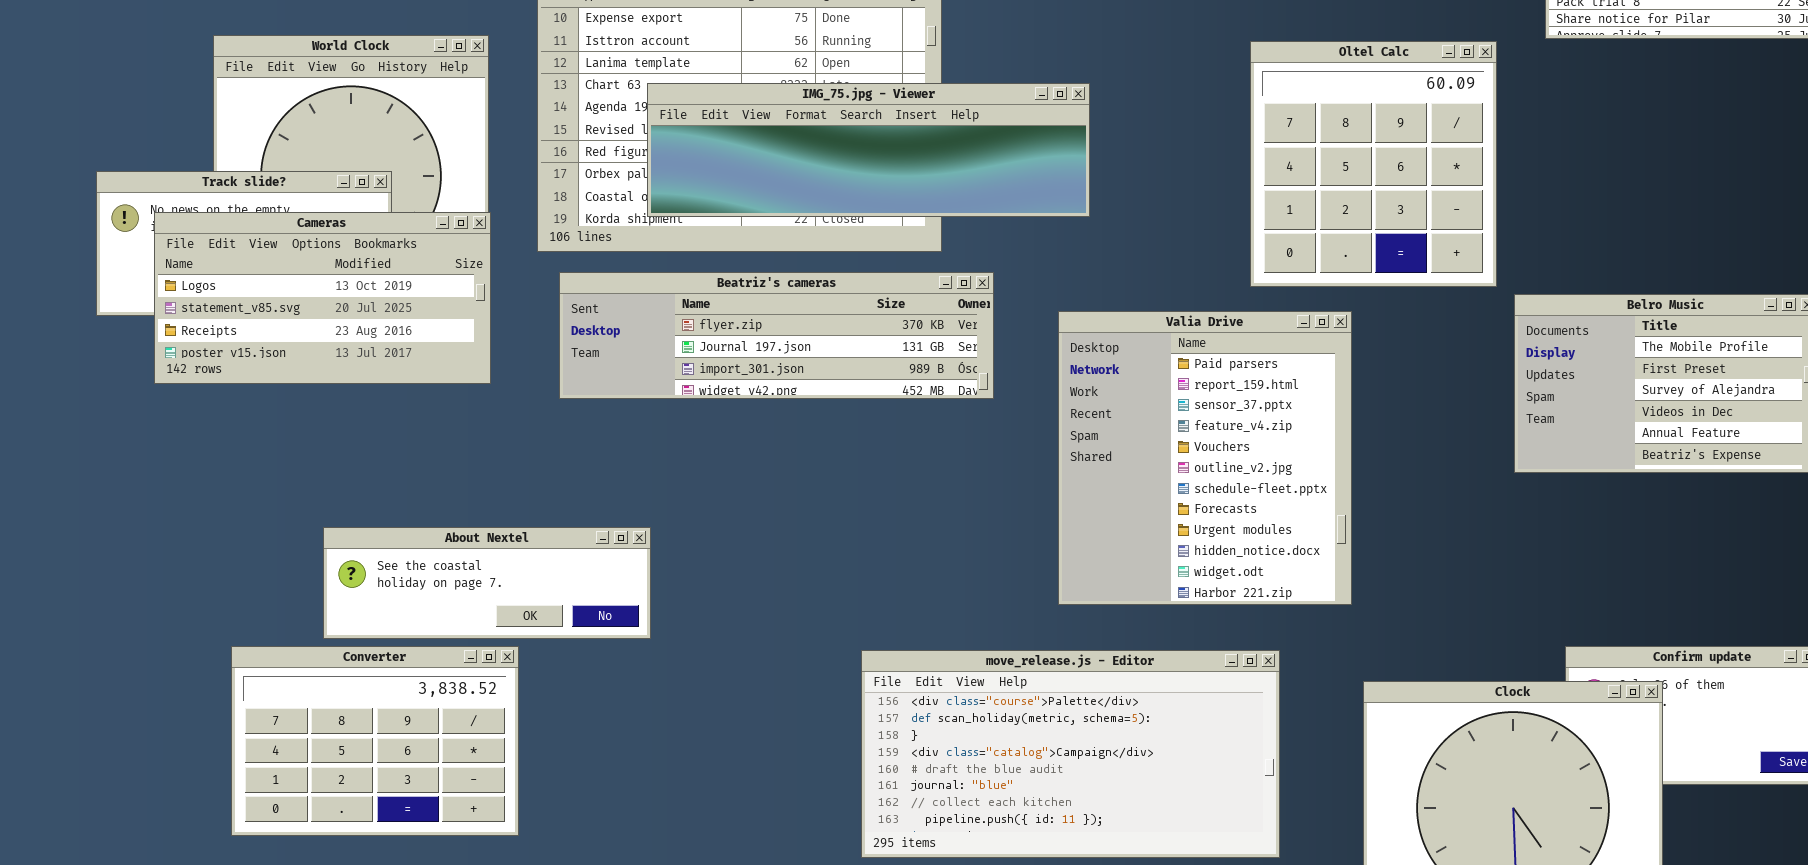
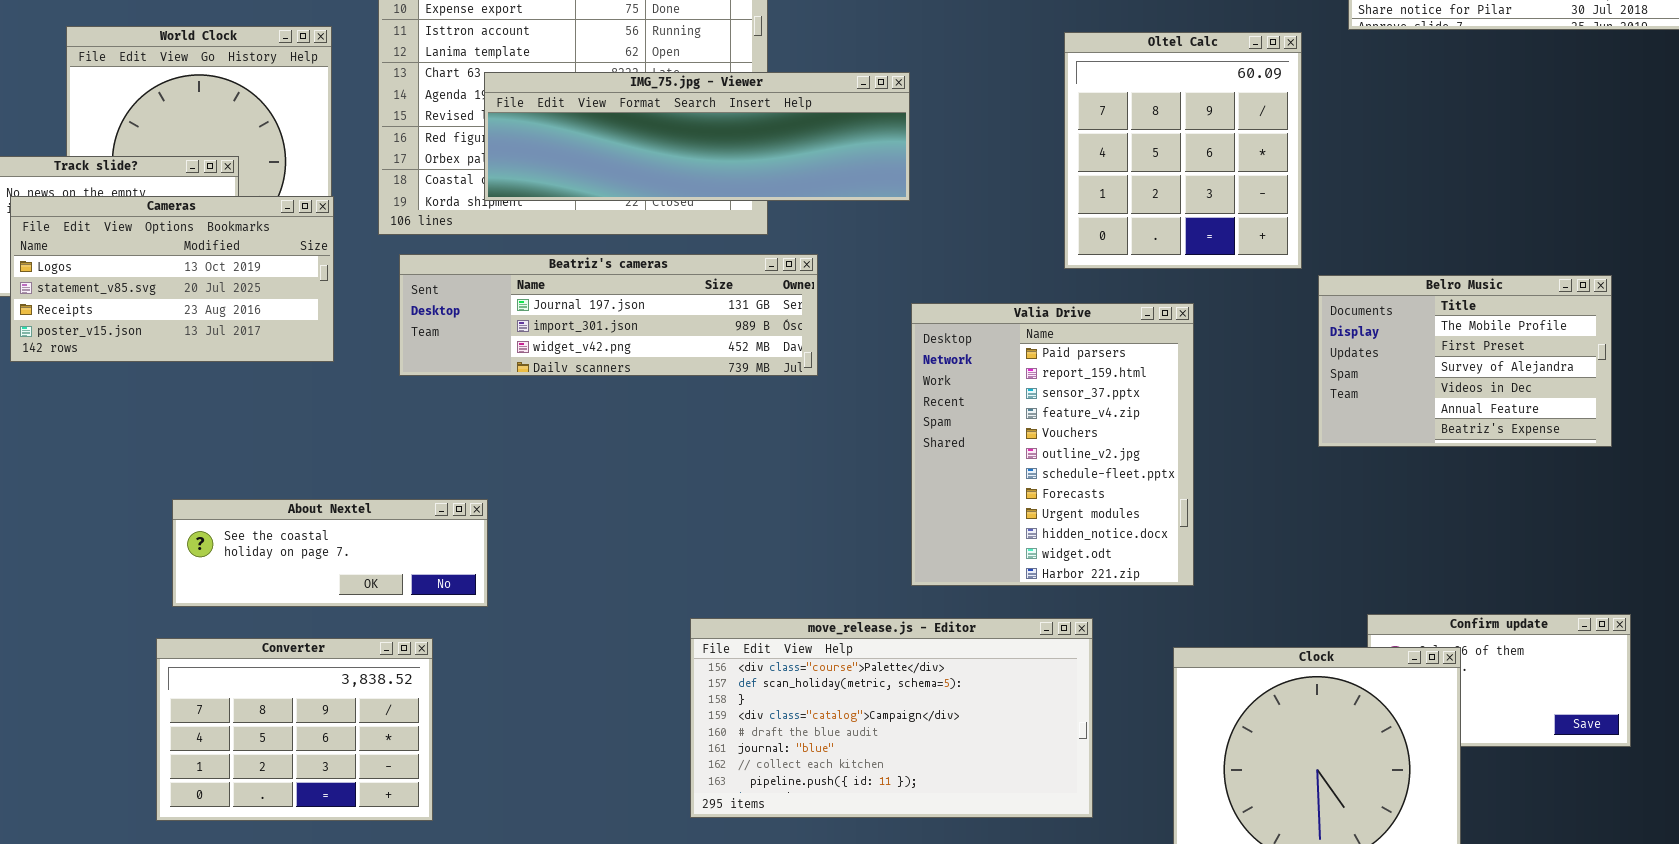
Beatriz's cameras: [559,272,994,399] -> [399,254,818,376], scrolled down 1 row
Valia Drive: [1058,311,1352,605] -> [911,303,1194,586], moved
Converter: [231,646,519,836] -> [156,638,433,821], moved

